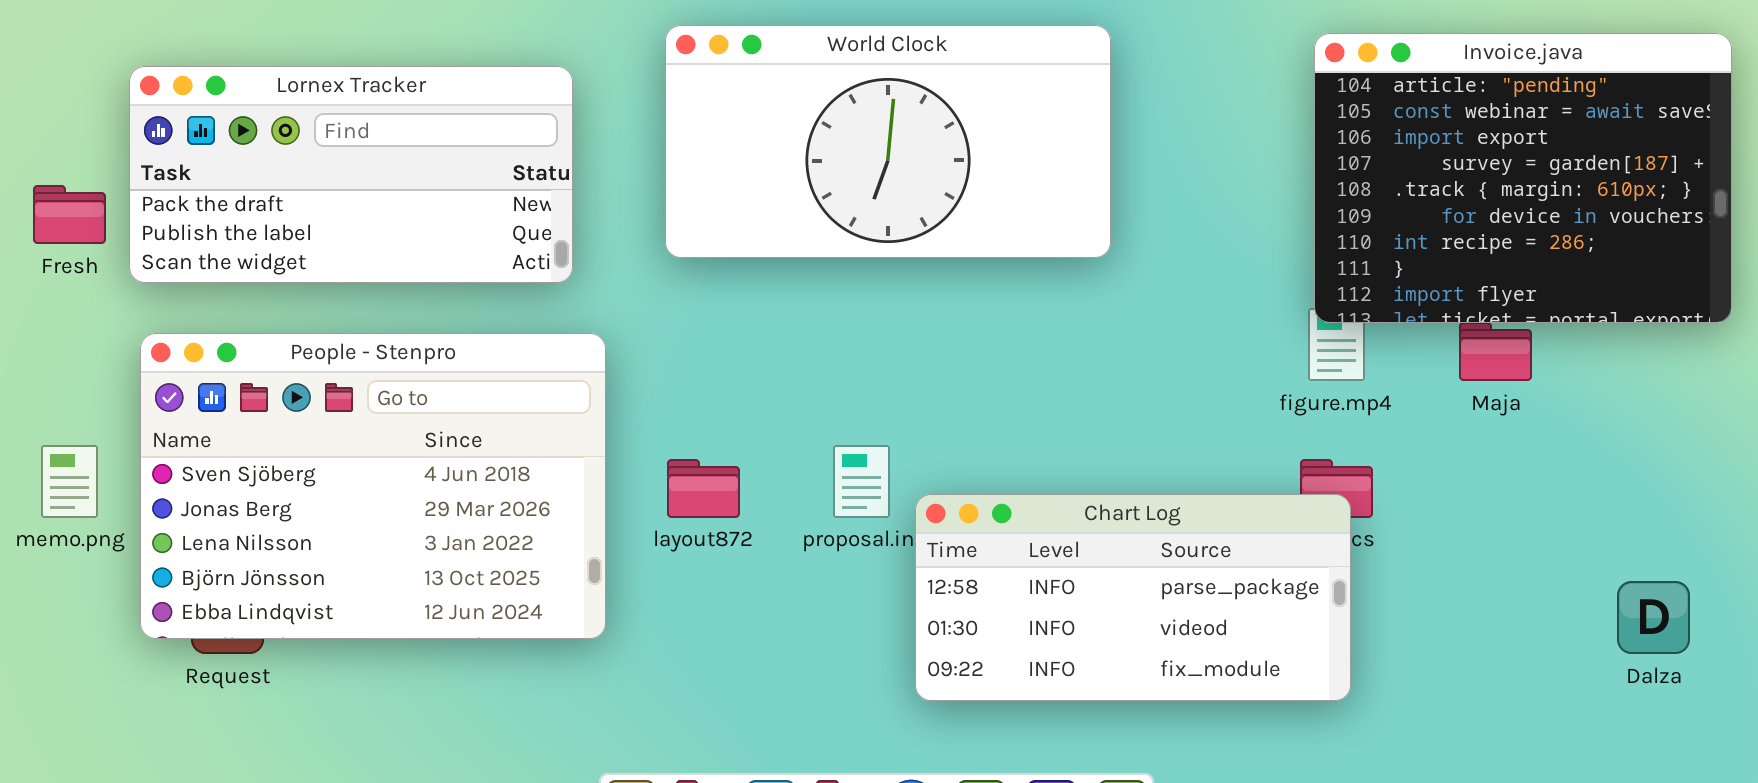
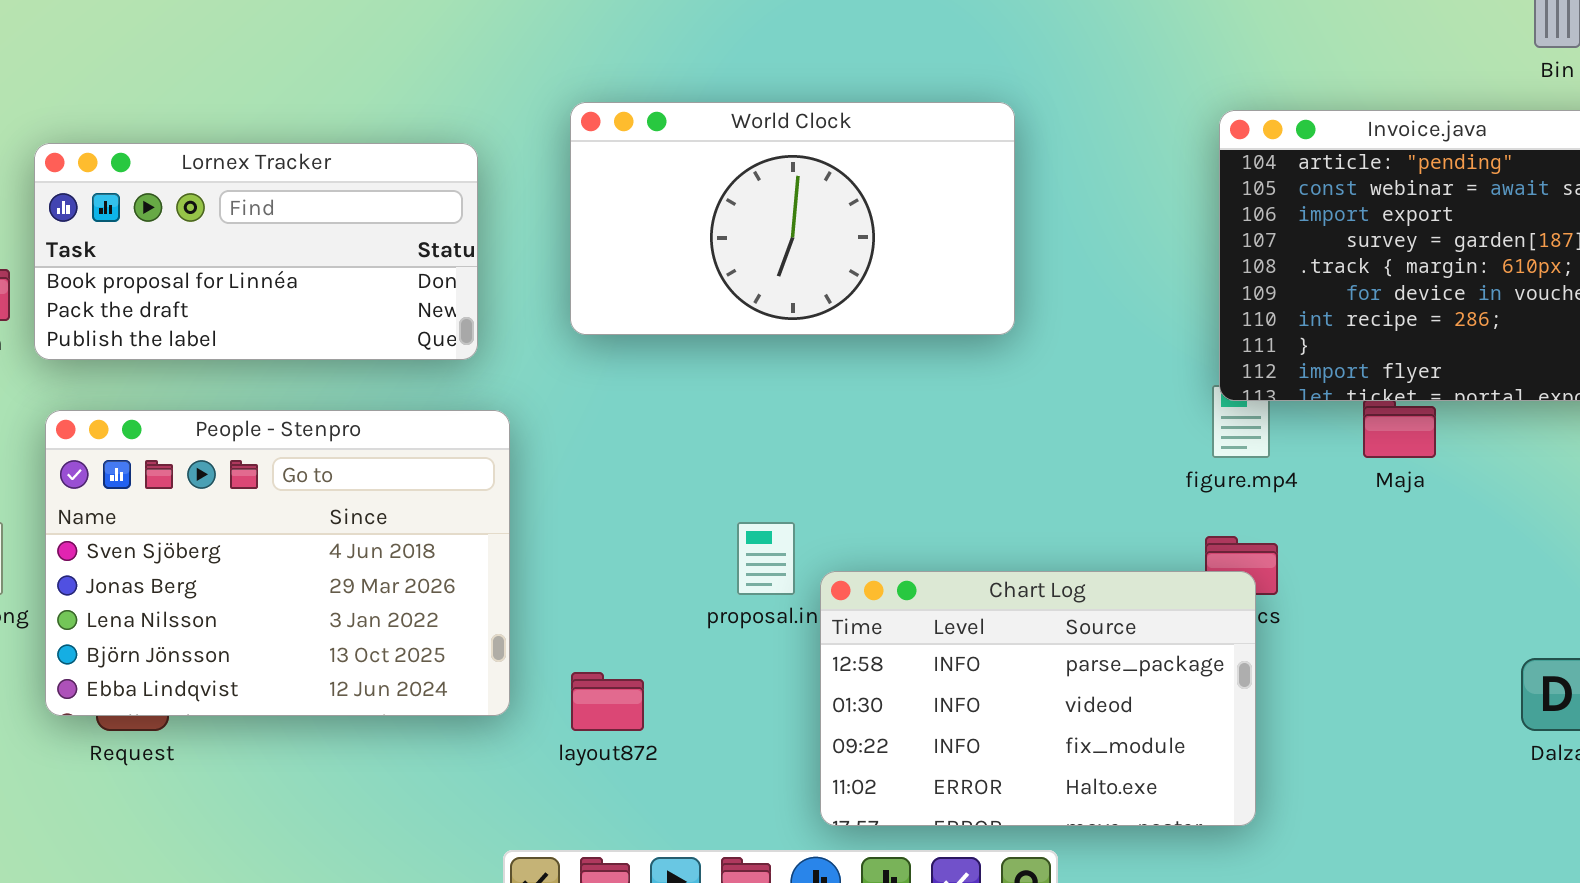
Lornex Tracker: [129,66,573,283] -> [34,143,478,360], scrolled up 1 row
layout872: [667,459,740,518] -> [571,672,644,731], moved
Chart Log: [915,494,1351,701] -> [820,571,1256,826], resized

